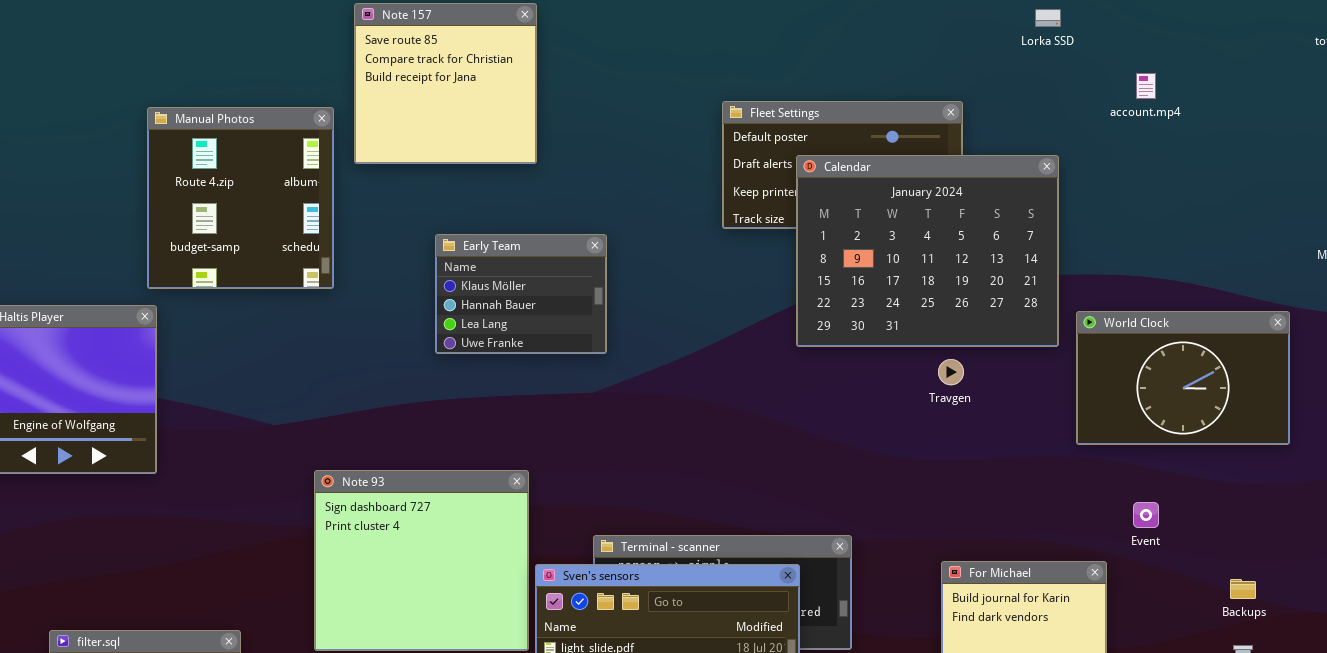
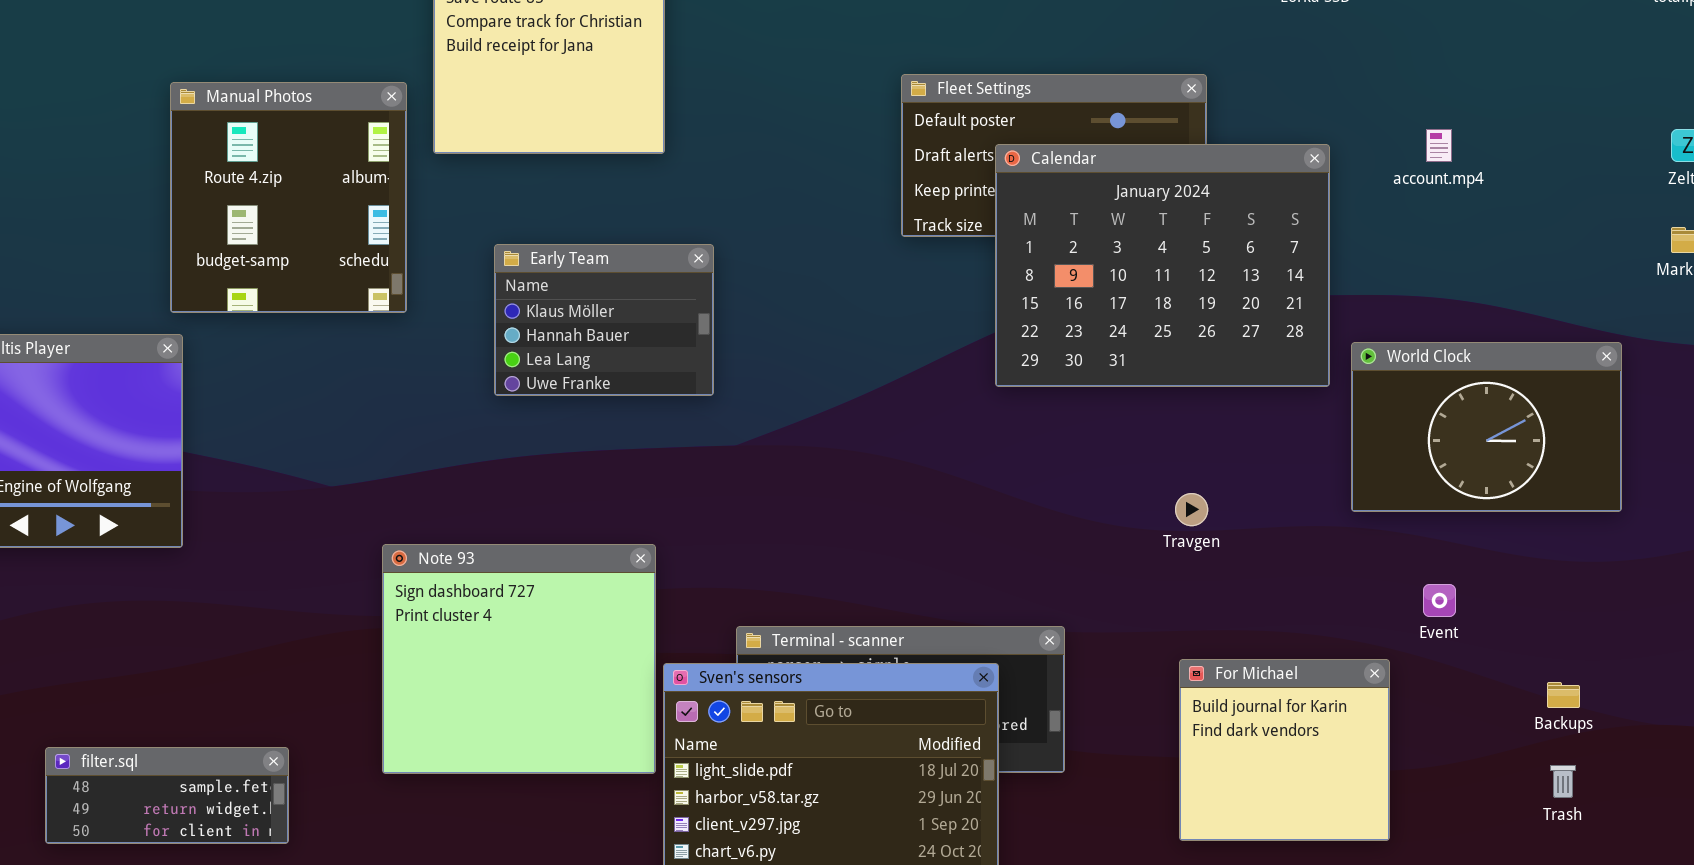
account.mp4: [1136,73,1156,99] -> [1426,129,1452,162], moved
Early Team: [435,234,607,354] -> [494,244,714,396], moved
Travgen: [938,359,964,385] -> [1175,493,1208,526], moved

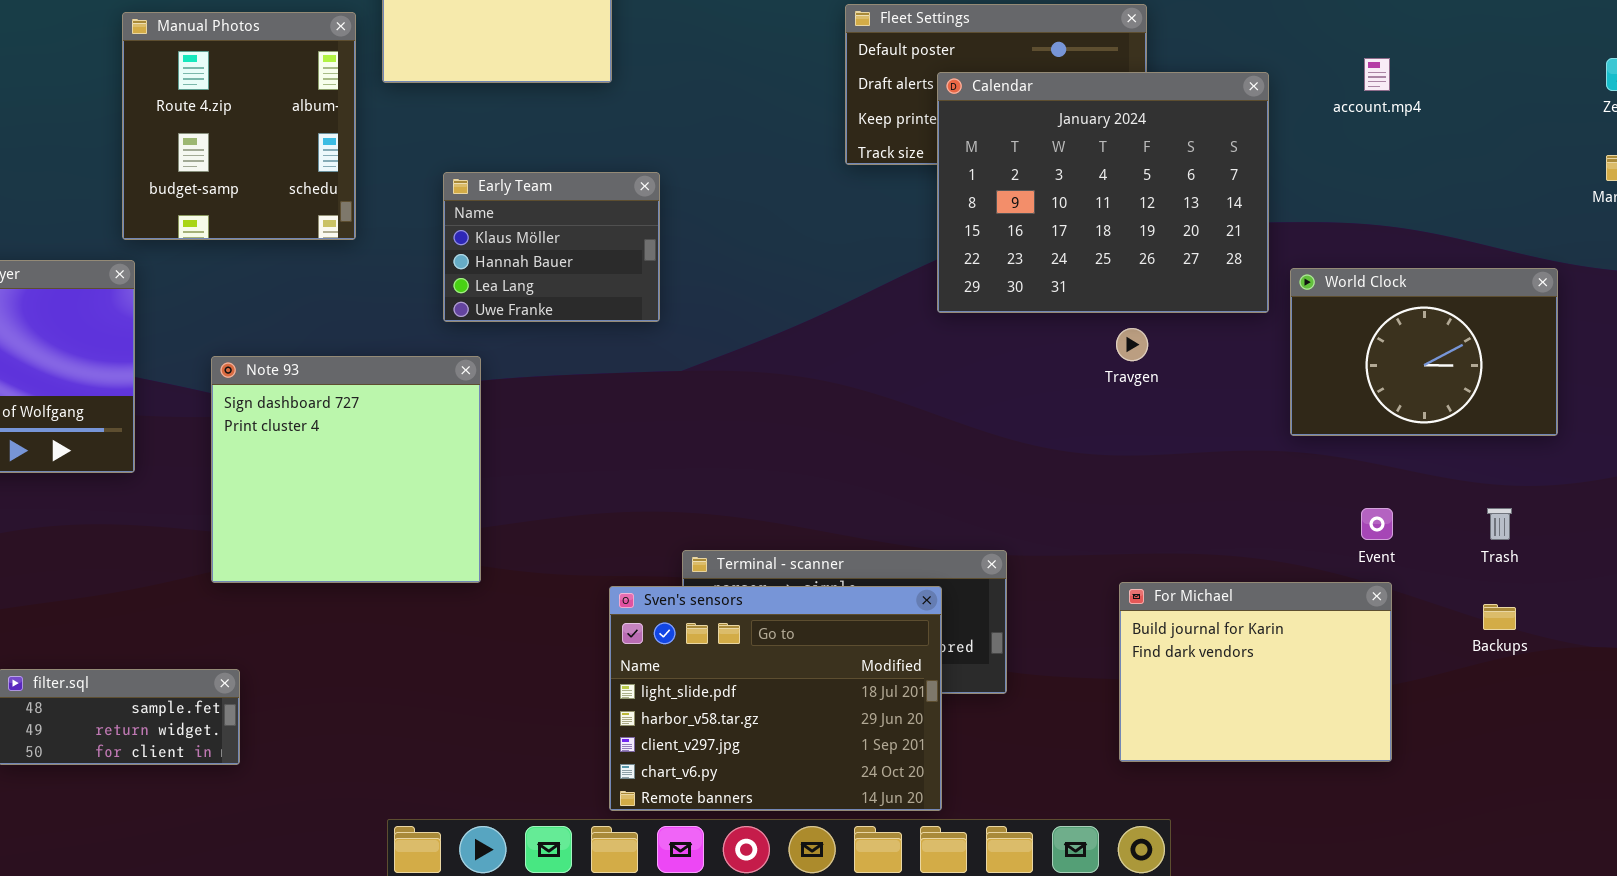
Travgen: [1175,493,1208,526] -> [1116,328,1148,361], moved
Note 93: [382,544,656,774] -> [211,356,481,583], moved
For Michael: [1179,659,1390,841] -> [1119,582,1392,762], resized
Trash: [1550,765,1576,798] -> [1487,508,1512,540], moved

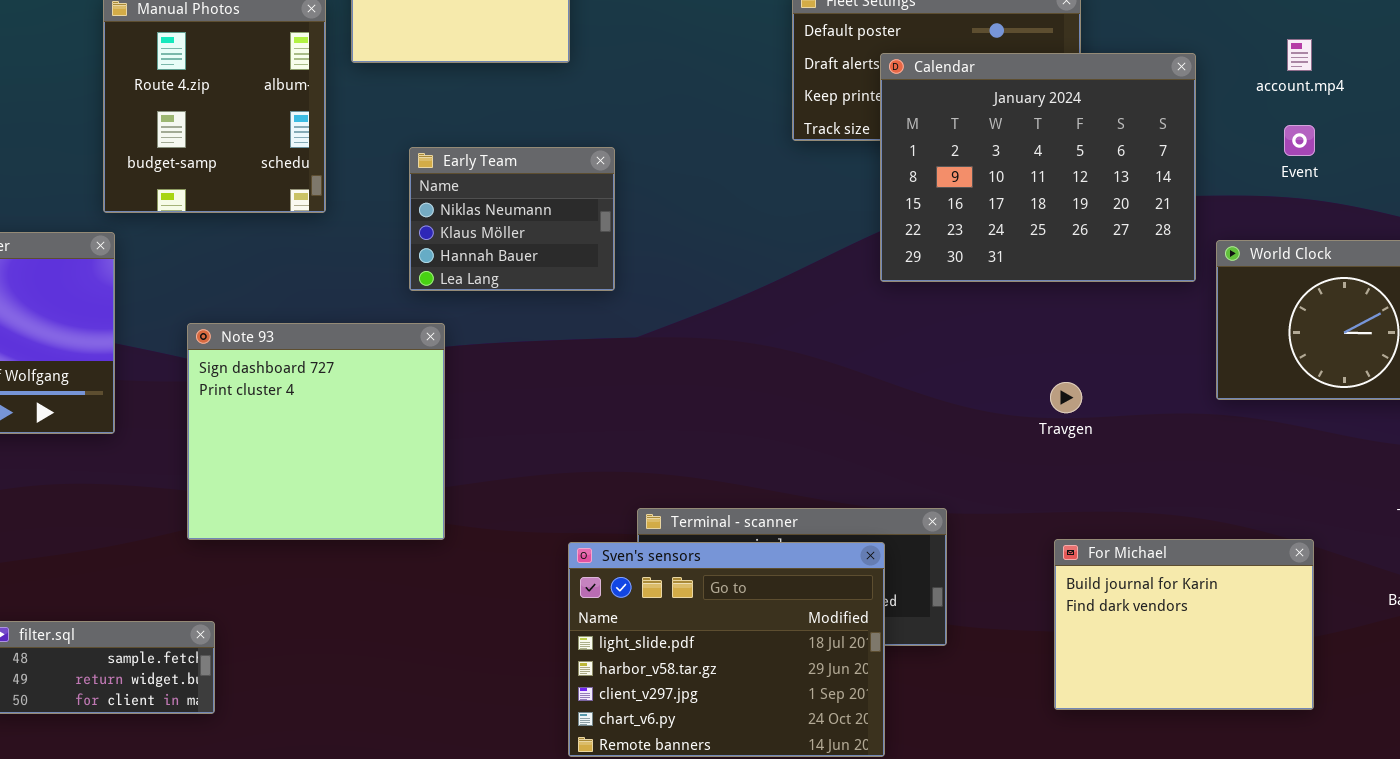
Early Team: [443,172,660,322] -> [409,147,615,291], scrolled up 1 row
Travgen: [1116,328,1148,361] -> [1050,382,1082,413], moved
Event: [1361,508,1393,540] -> [1284,125,1315,156], moved

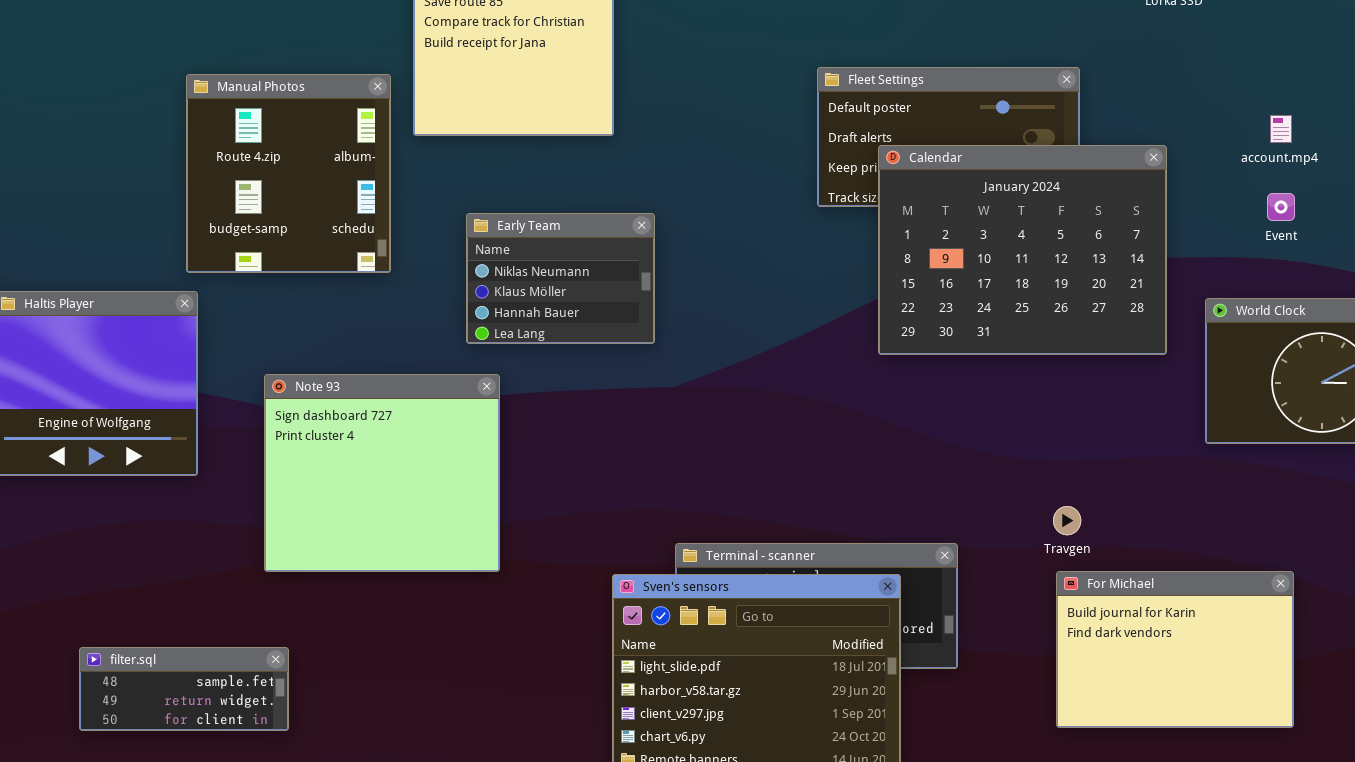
Calendar: [880,53,1196,282] -> [878,145,1167,355], moved
Travgen: [1050,382,1082,413] -> [1053,506,1081,535], moved

